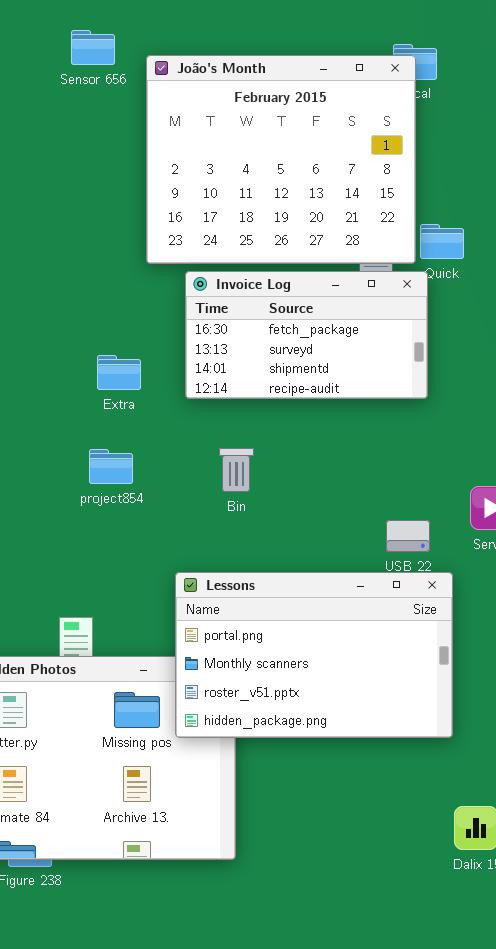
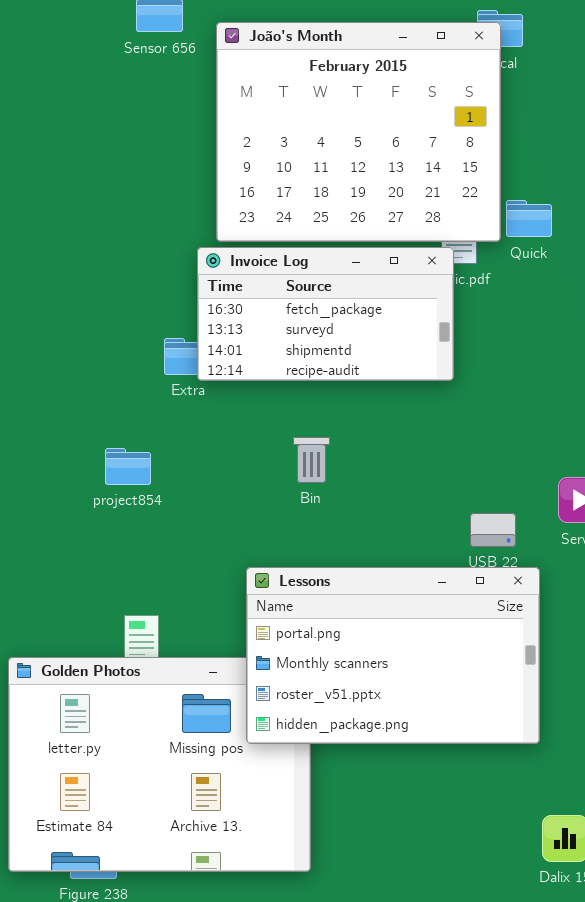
Invoice Log: [185,271,428,399] -> [197,247,454,381], moved
project854: [89,449,133,484] -> [105,448,151,485], moved

